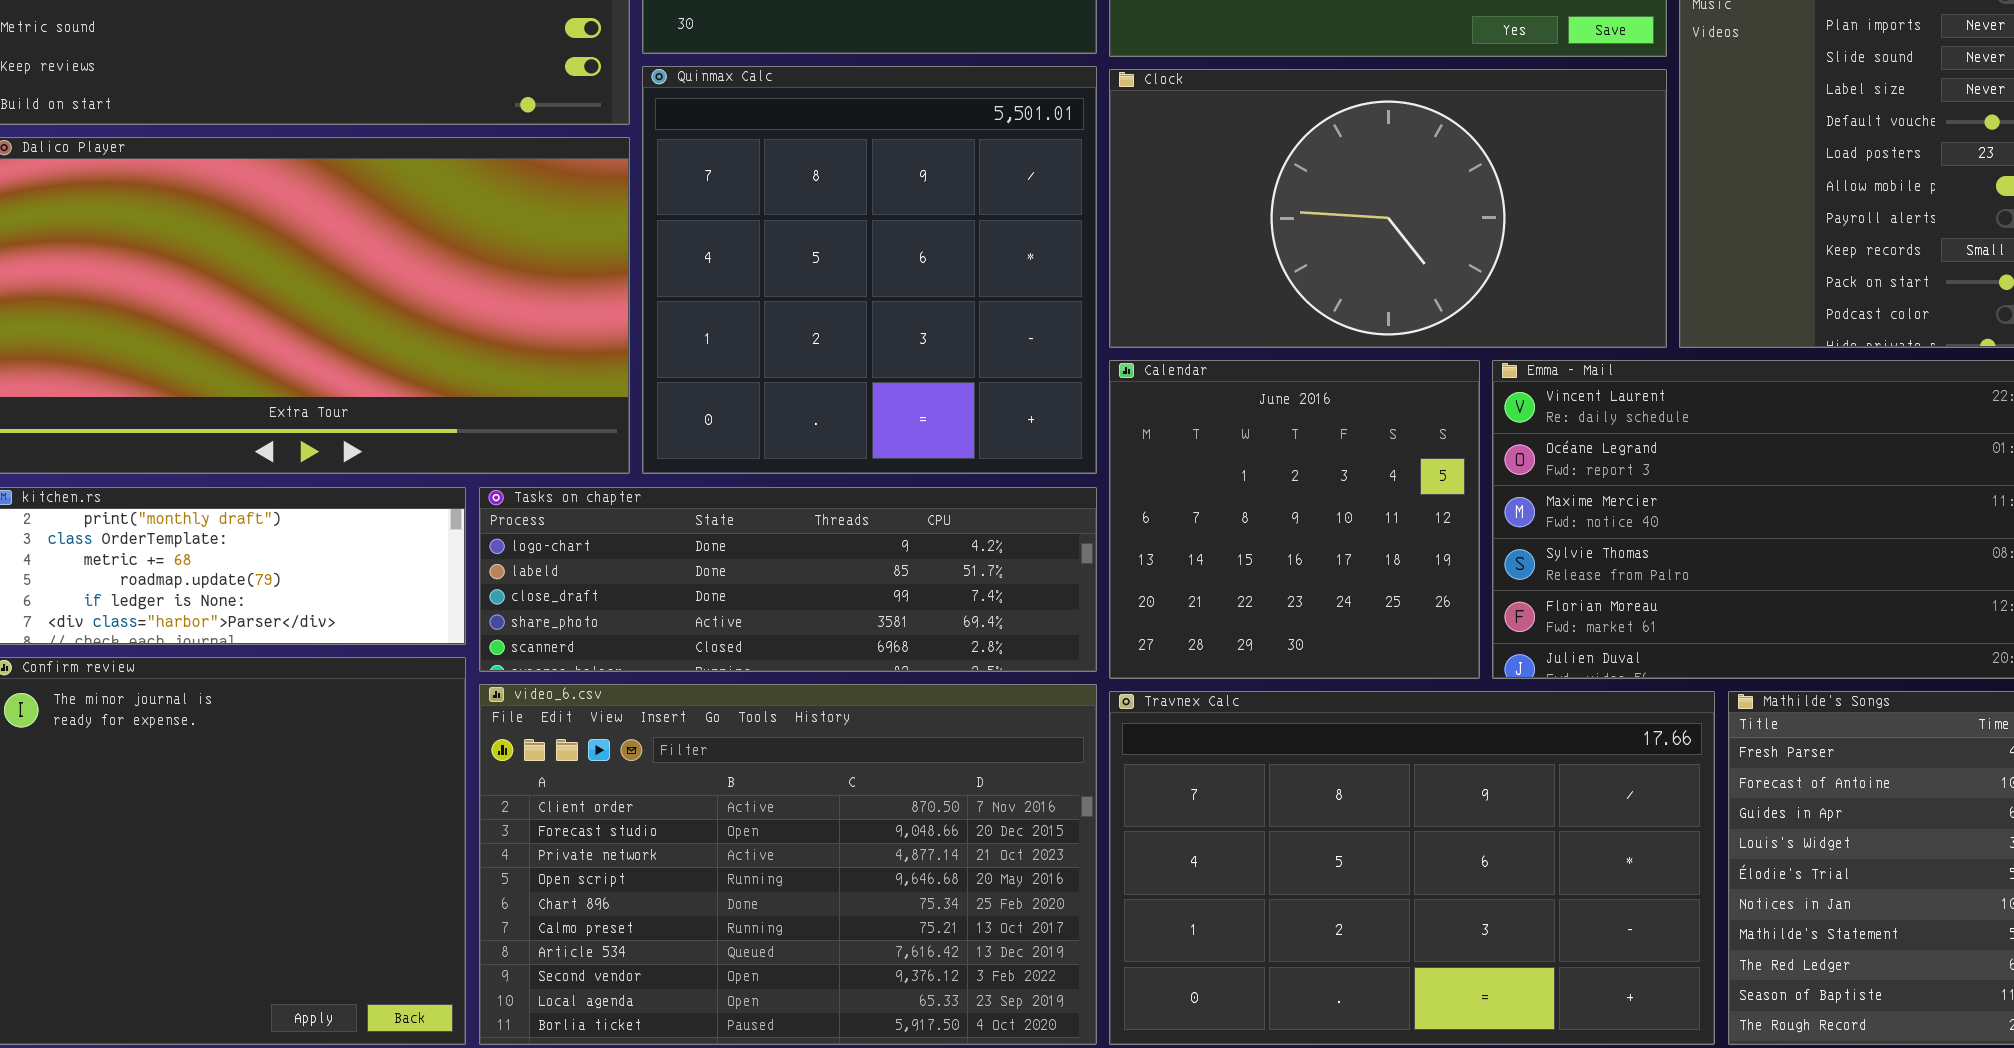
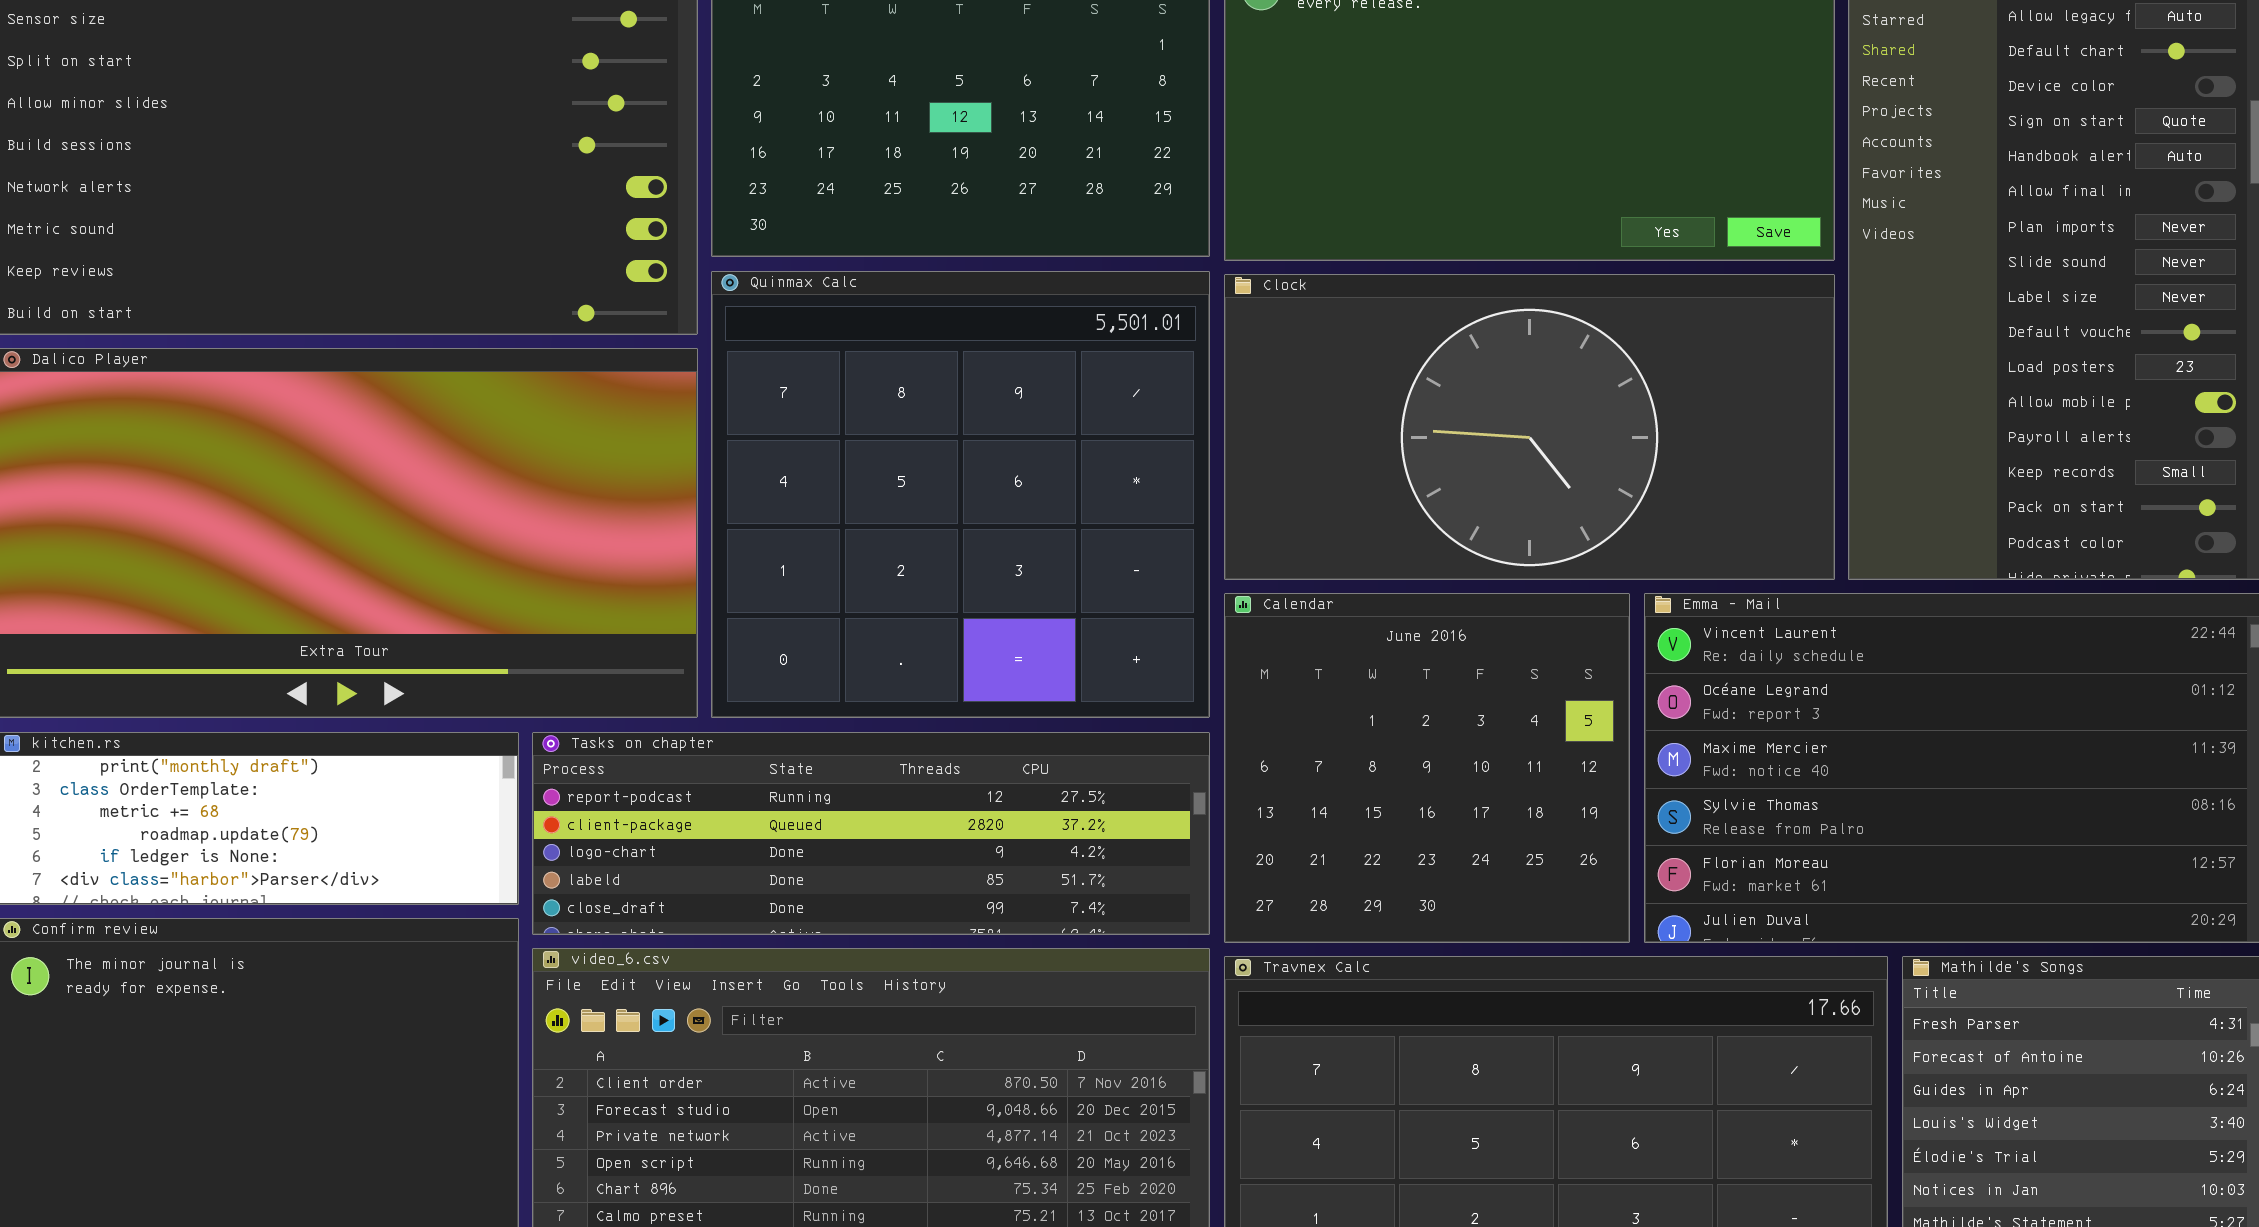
Tasks on chapter: [479,487,1097,672] -> [532,732,1210,935], scrolled up 2 rows

